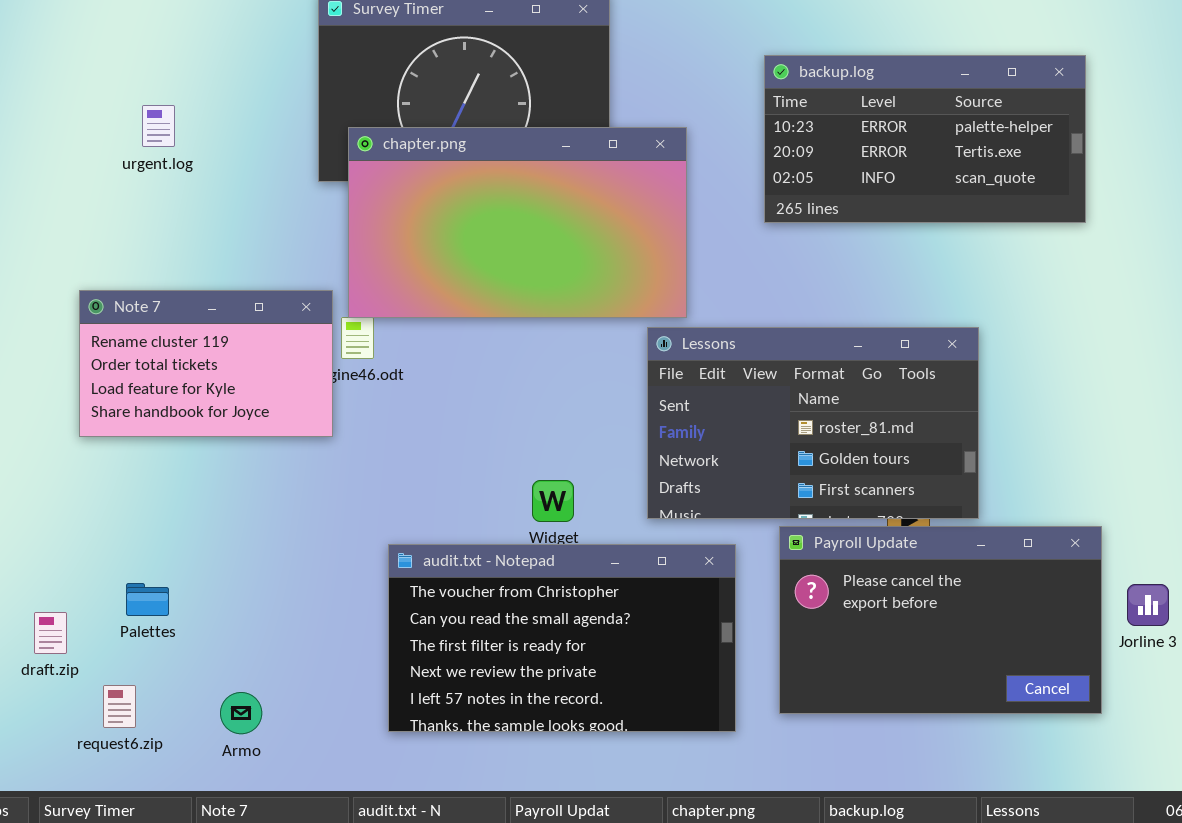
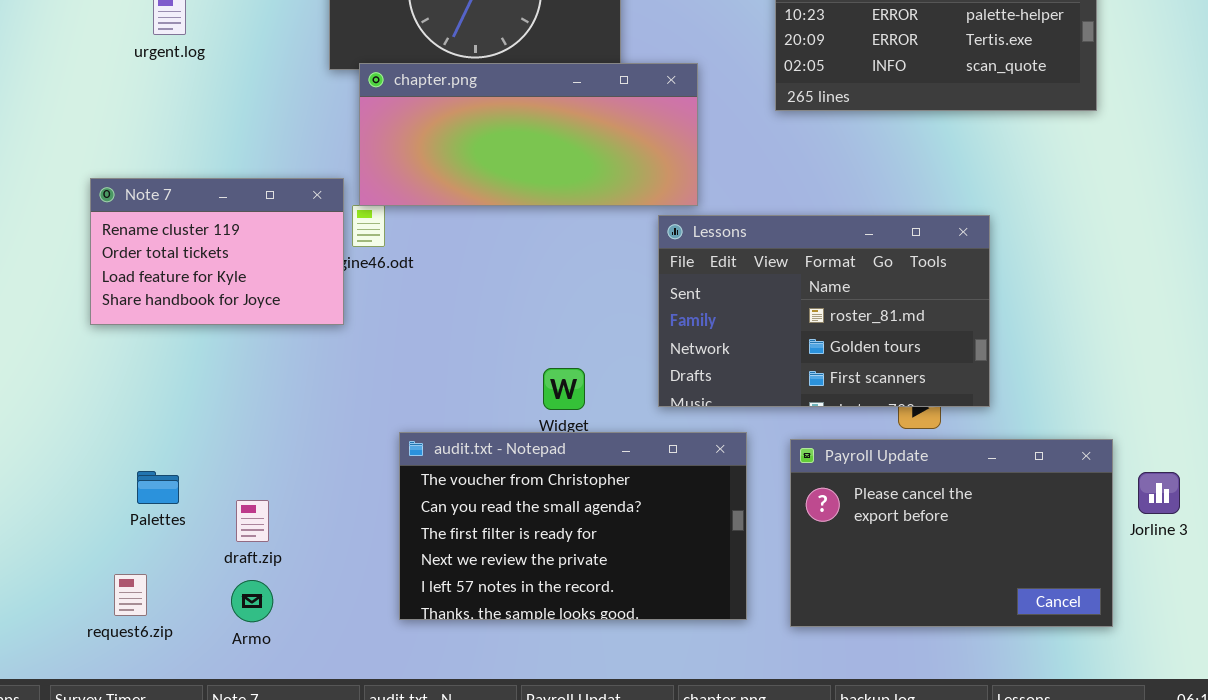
chapter.png: [348,127,687,318] -> [359,63,698,206], resized
Payroll Update: [779,526,1102,714] -> [790,439,1113,627], moved
draft.zip: [34,612,67,654] -> [236,500,269,542], moved

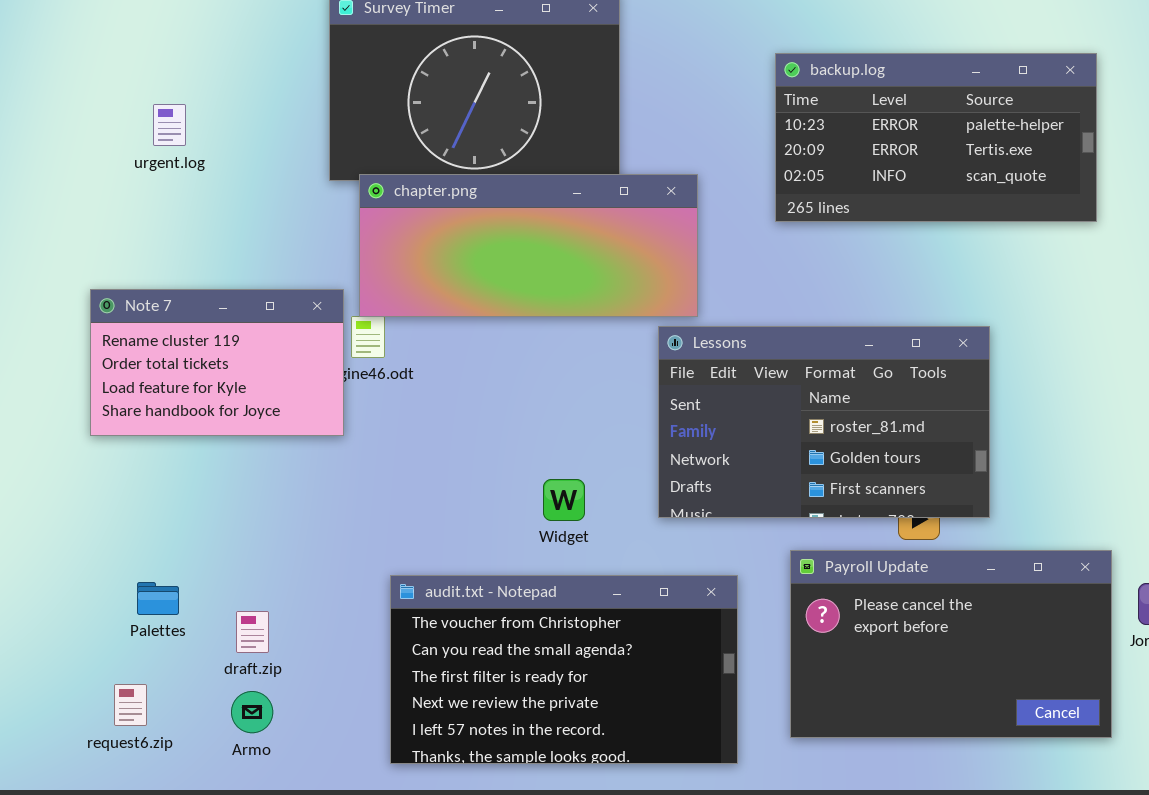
audit.txt - Notepad: [399,432,747,620] -> [390,575,738,764], moved

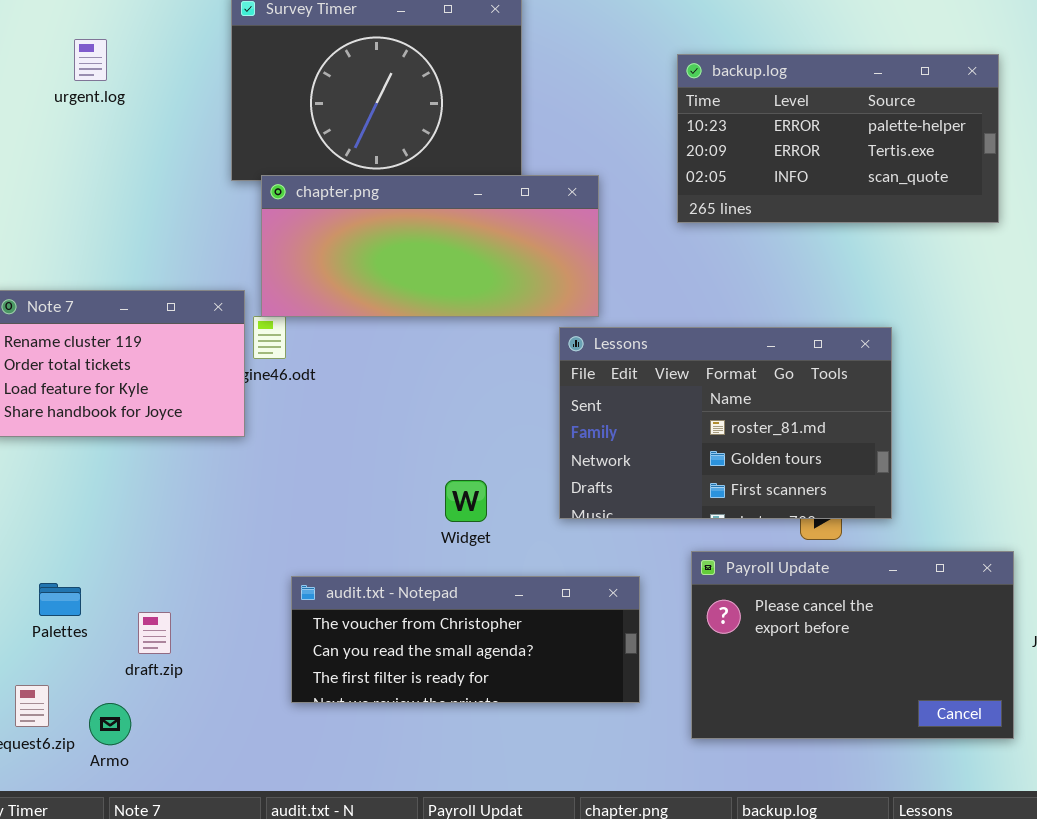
urgent.log: [153,104,186,146] -> [74,39,107,81], moved
audit.txt - Notepad: [390,575,738,764] -> [291,576,640,703], resized
Armo: [231,691,273,733] -> [89,703,131,745], moved

